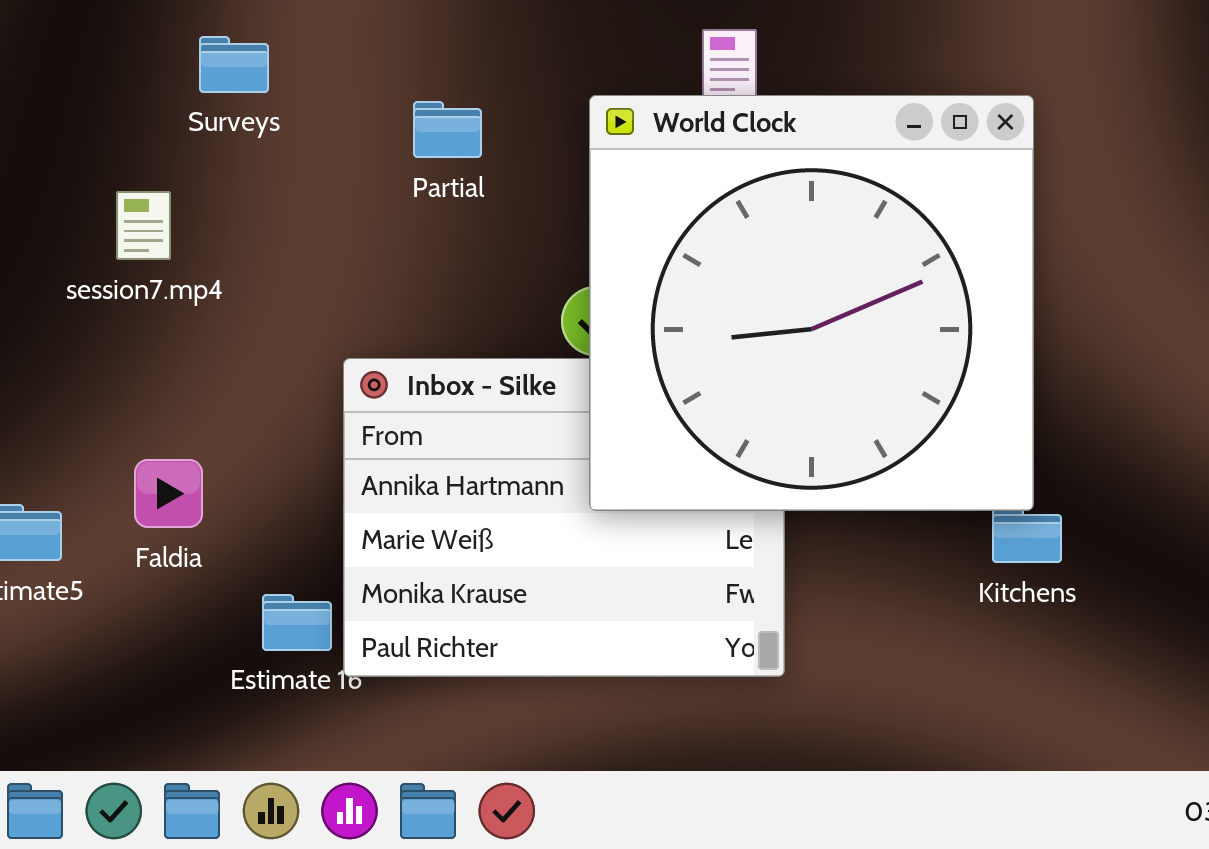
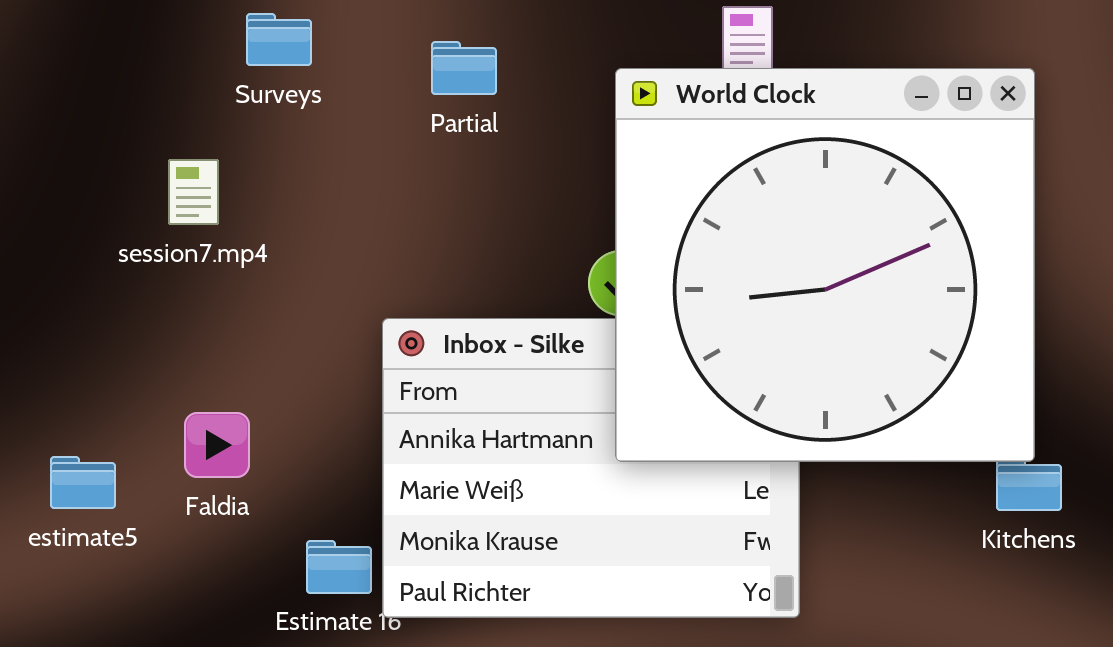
Partial: [413,101,482,158] -> [431,41,497,95], moved

